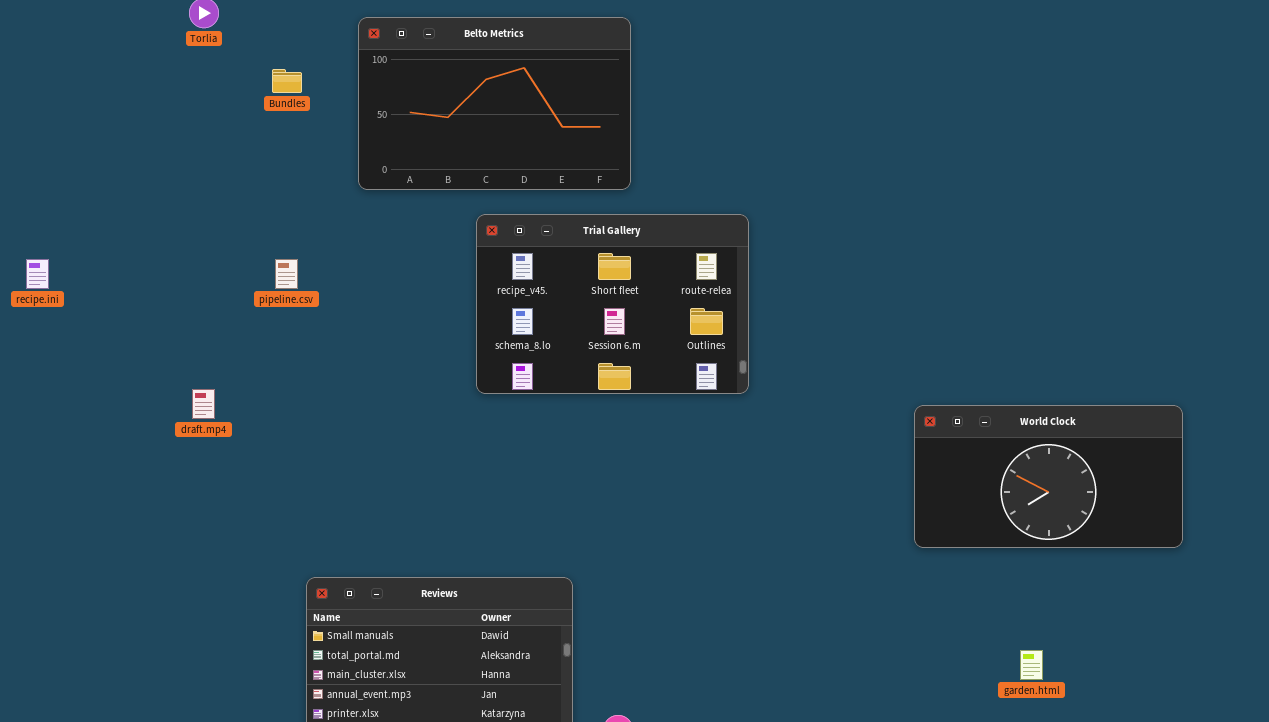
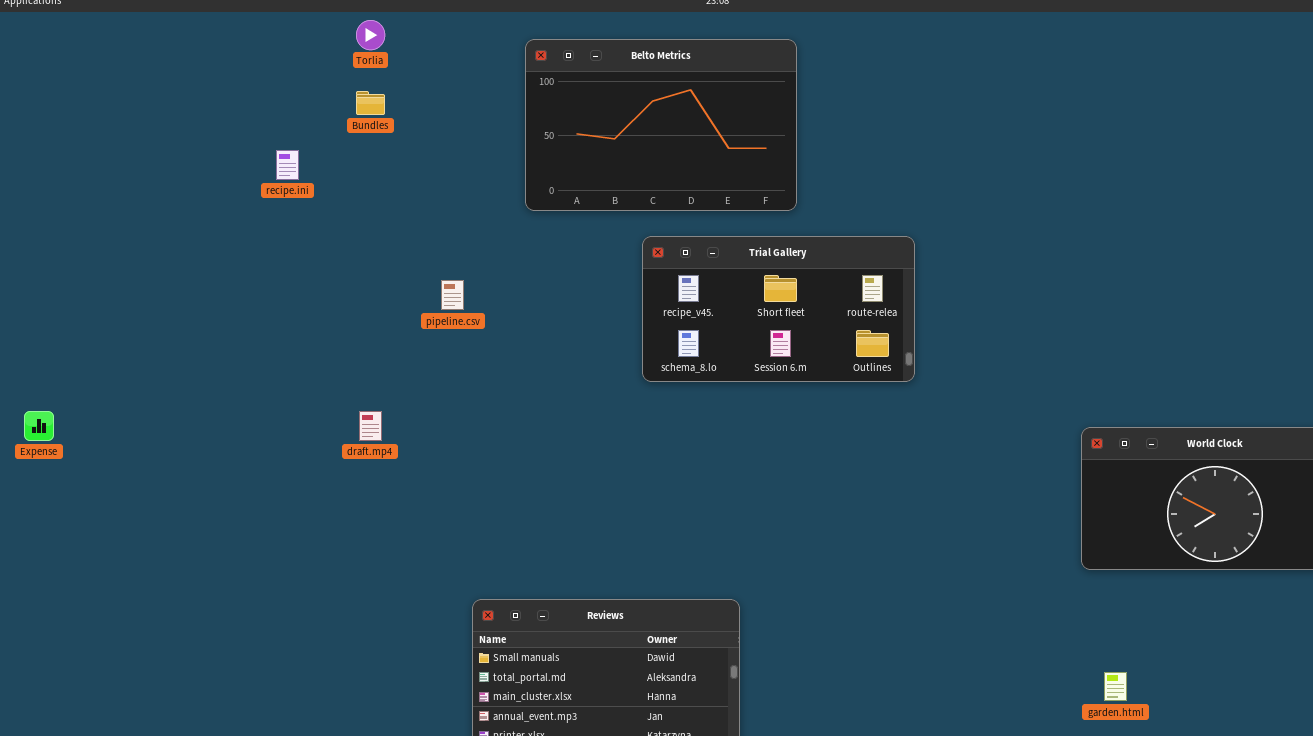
Bundles: [272,69,302,93] -> [356,91,385,115], moved
Trial Gallery: [476,214,749,394] -> [642,236,915,382], resized
recipe.ini: [26,259,49,289] -> [276,150,299,180], moved
garden.html: [1020,650,1043,680] -> [1104,672,1127,701], moved

